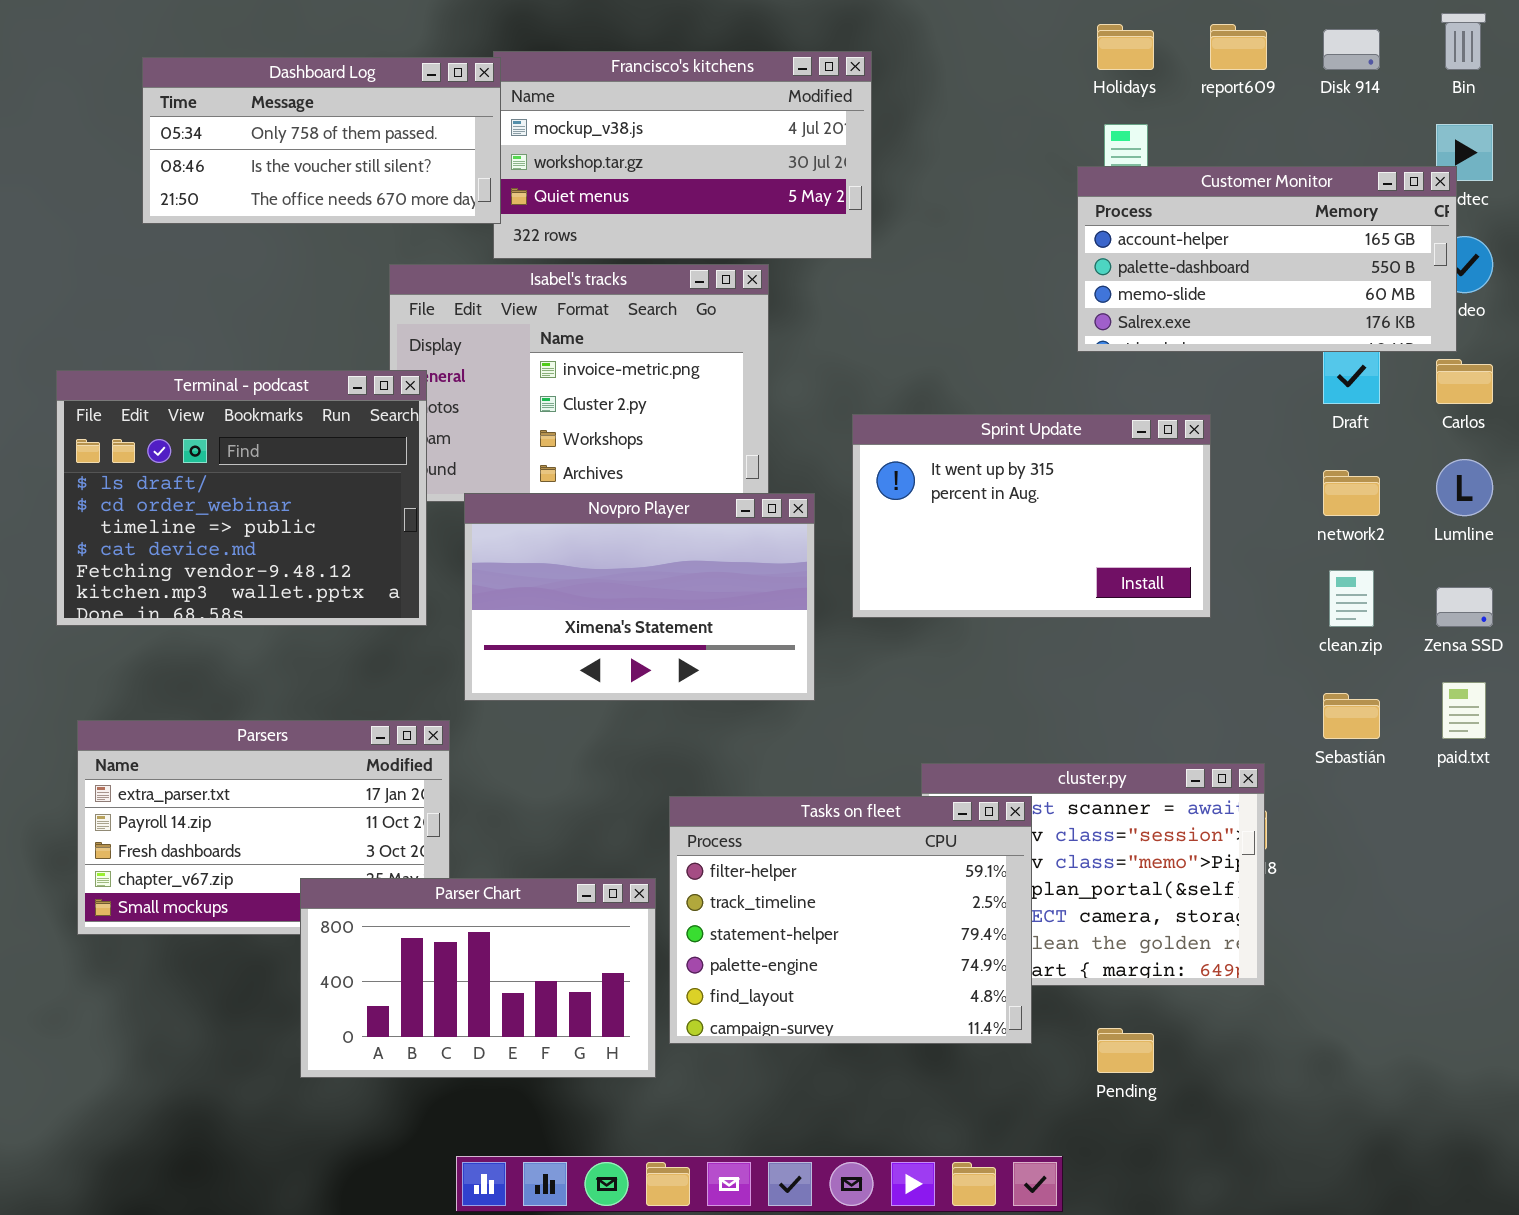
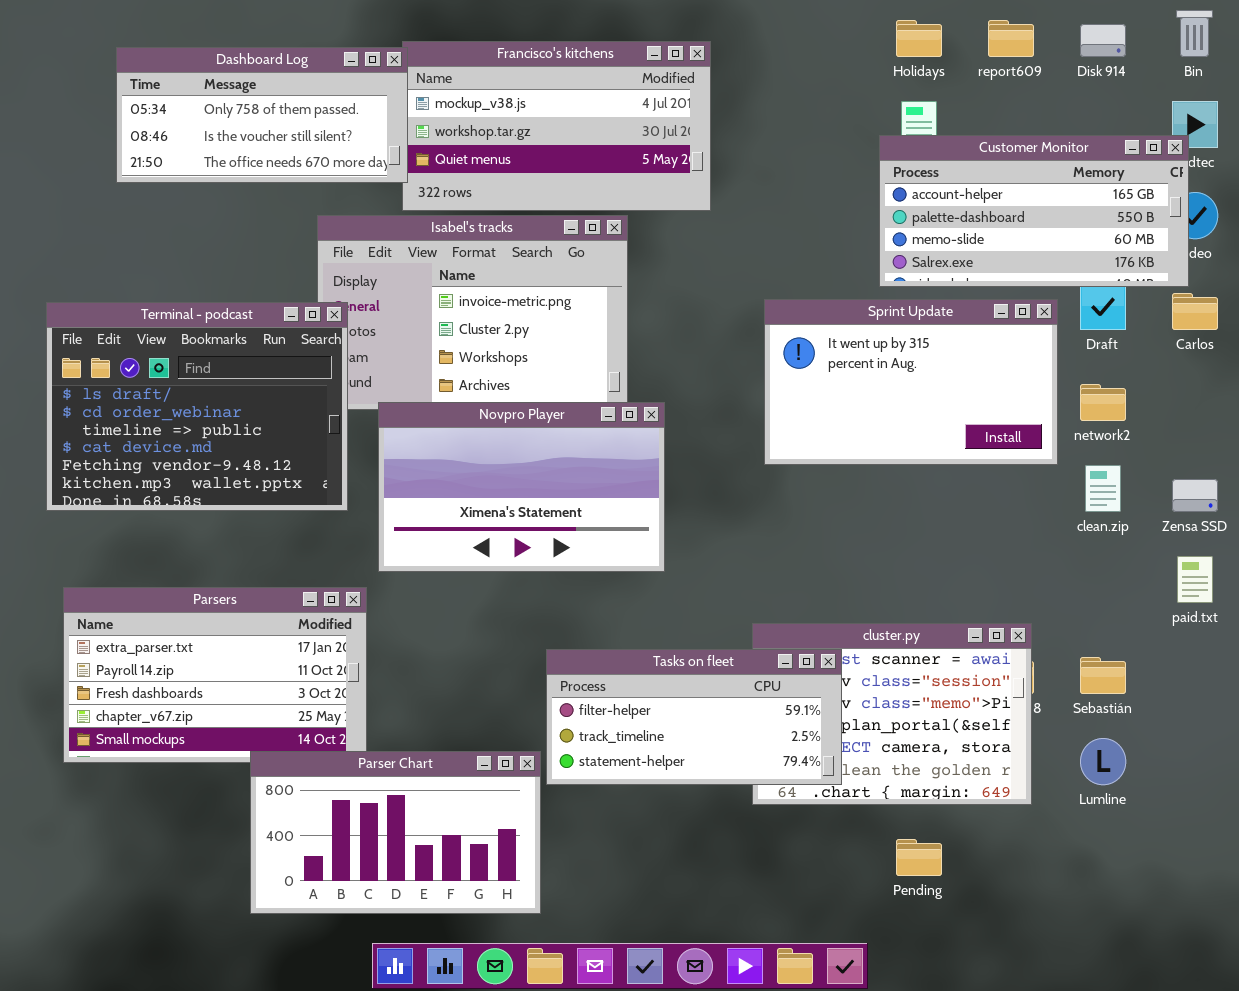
Sprint Update: [852,414,1211,618] -> [764,299,1058,465], moved
Lumline: [1436,459,1493,516] -> [1080,738,1126,785], moved
Sebastián: [1323,693,1380,739] -> [1080,657,1126,694], moved
Tasks on fleet: [669,796,1032,1044] -> [546,649,842,785], resized
Parser Chart: [300,878,656,1078] -> [250,751,541,914], moved

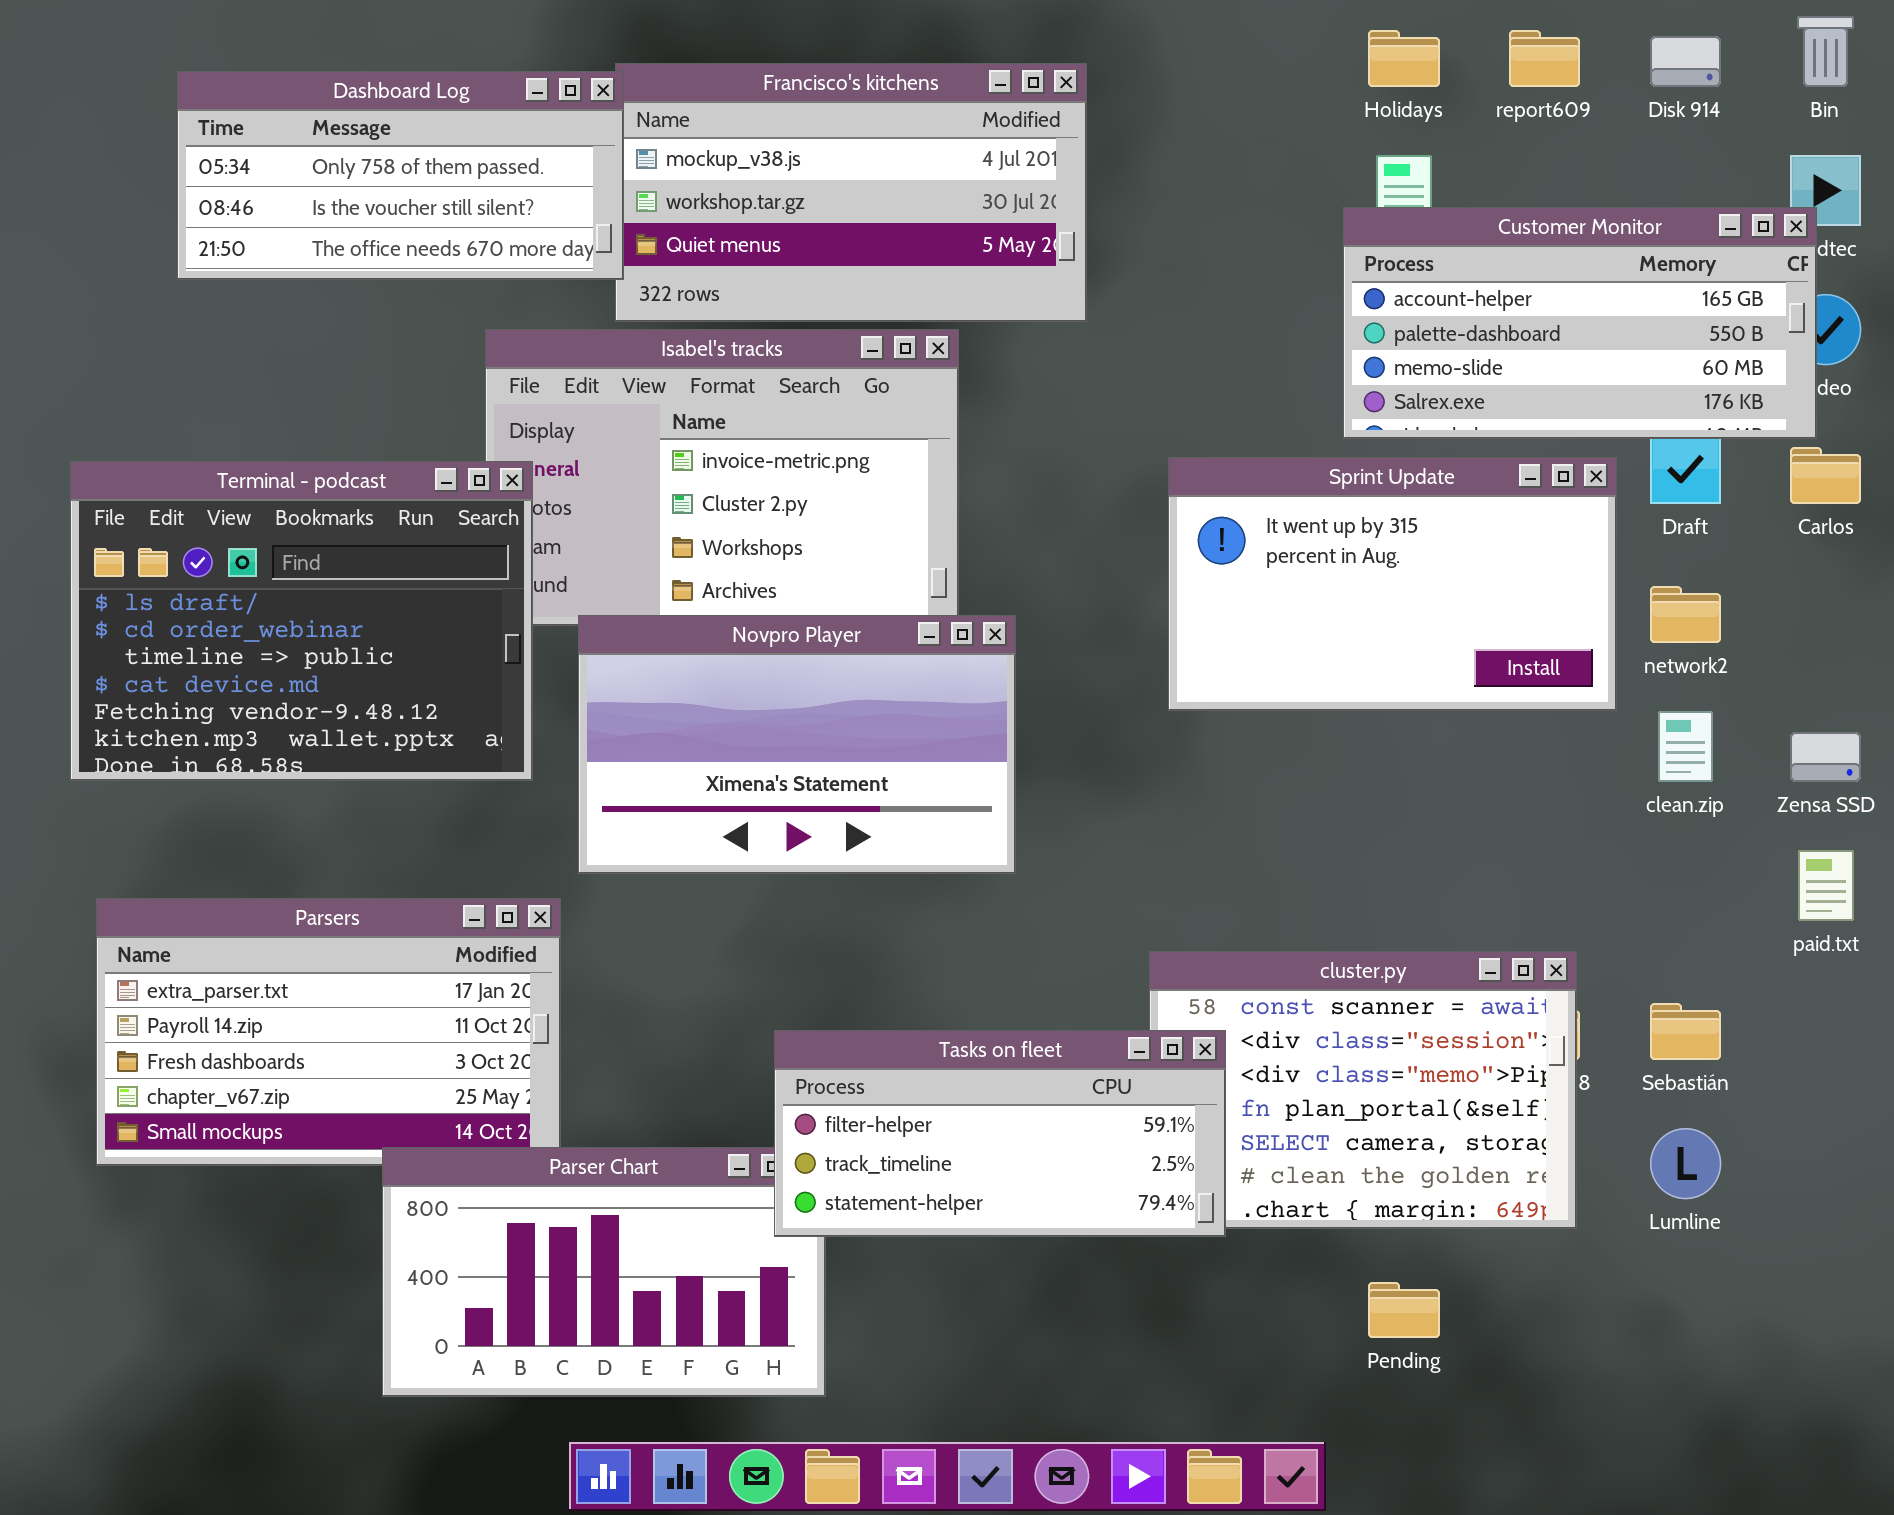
Tasks on fleet: [546,649,842,785] -> [774,1030,1226,1237], moved

